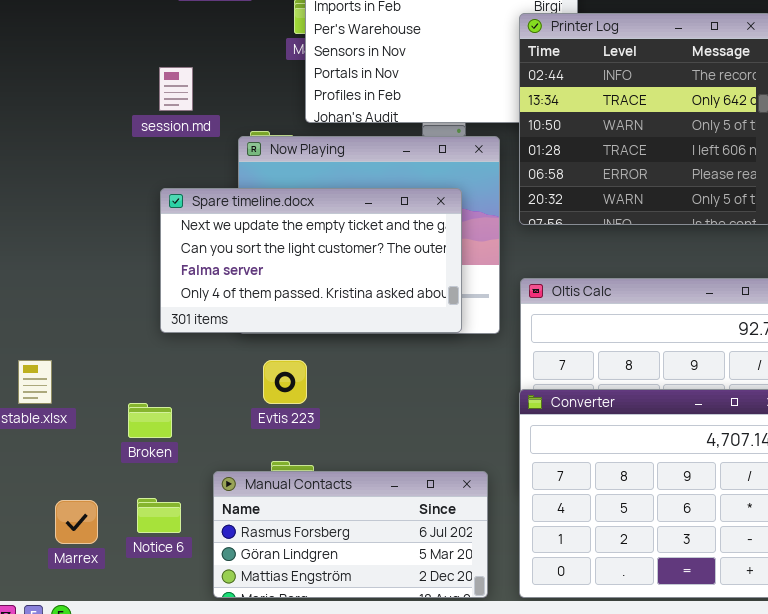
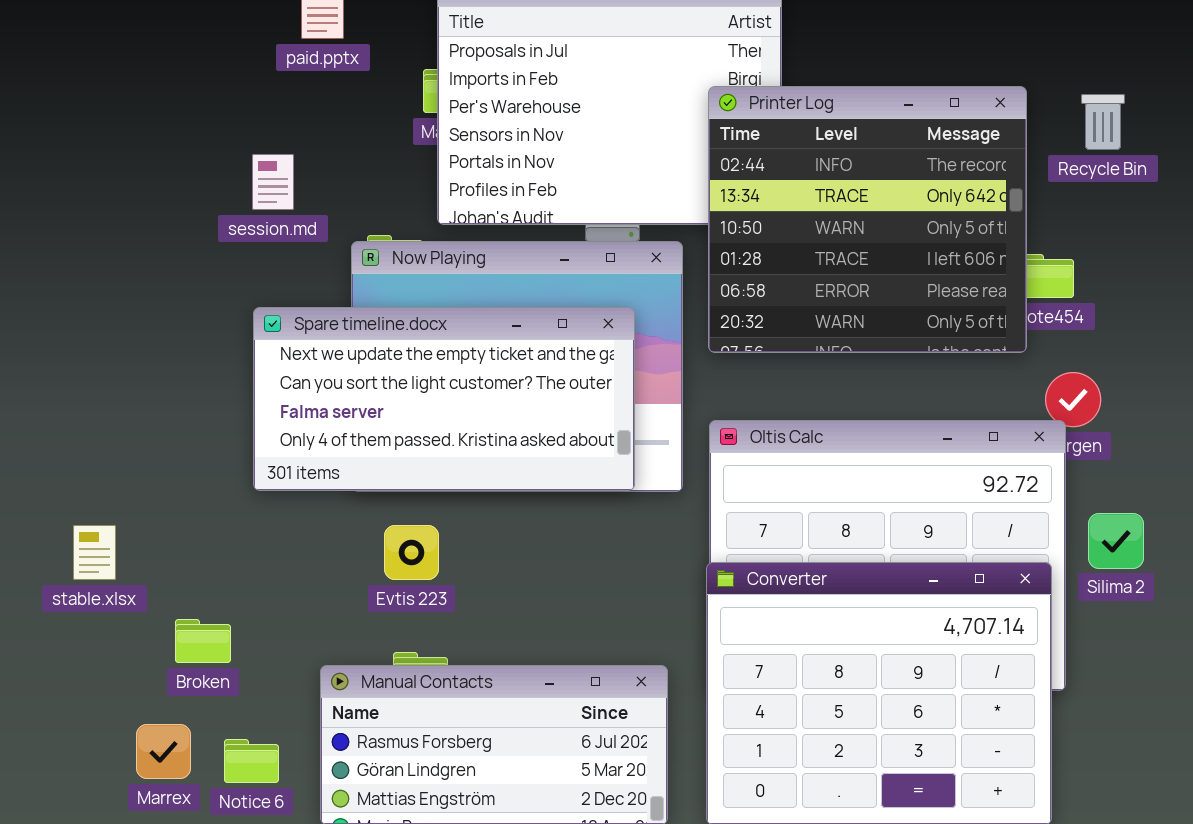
Broken: [128,403,172,438] -> [175,619,231,663], moved
Notice 6: [137,498,181,533] -> [224,739,279,783], moved
Marrex: [55,500,98,544] -> [136,724,191,779], moved

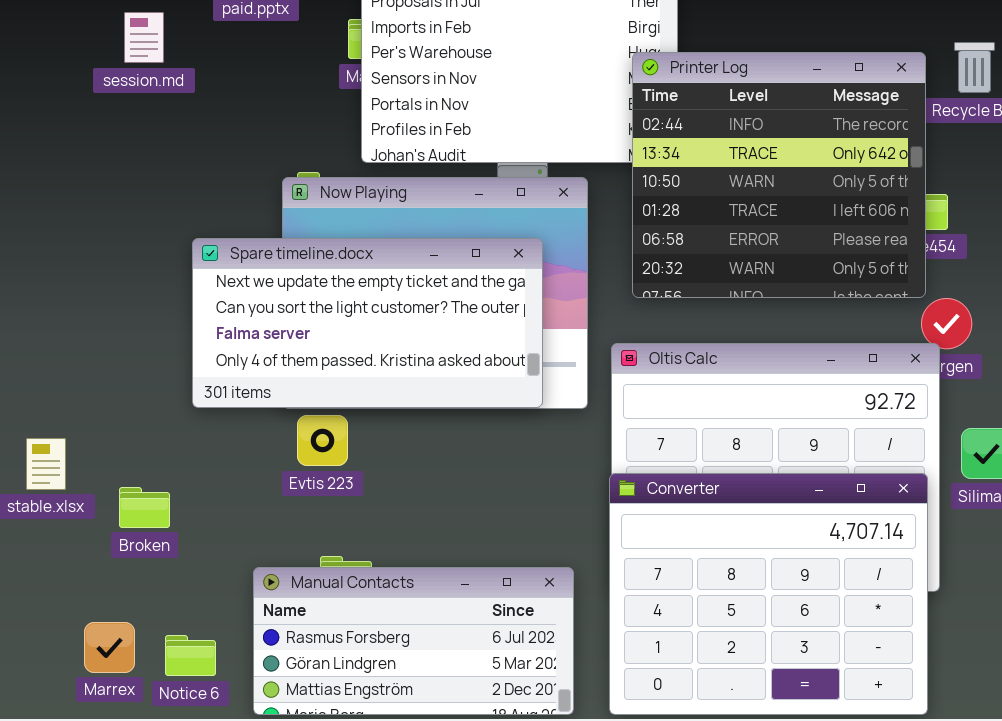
Printer Log: [708,86,1027,353] -> [632,52,926,298], moved
session.md: [252,154,294,210] -> [124,12,164,63], moved
Evtis 223: [384,525,439,580] -> [297,415,348,466], moved
Broken: [175,619,231,663] -> [119,487,170,528], moved

